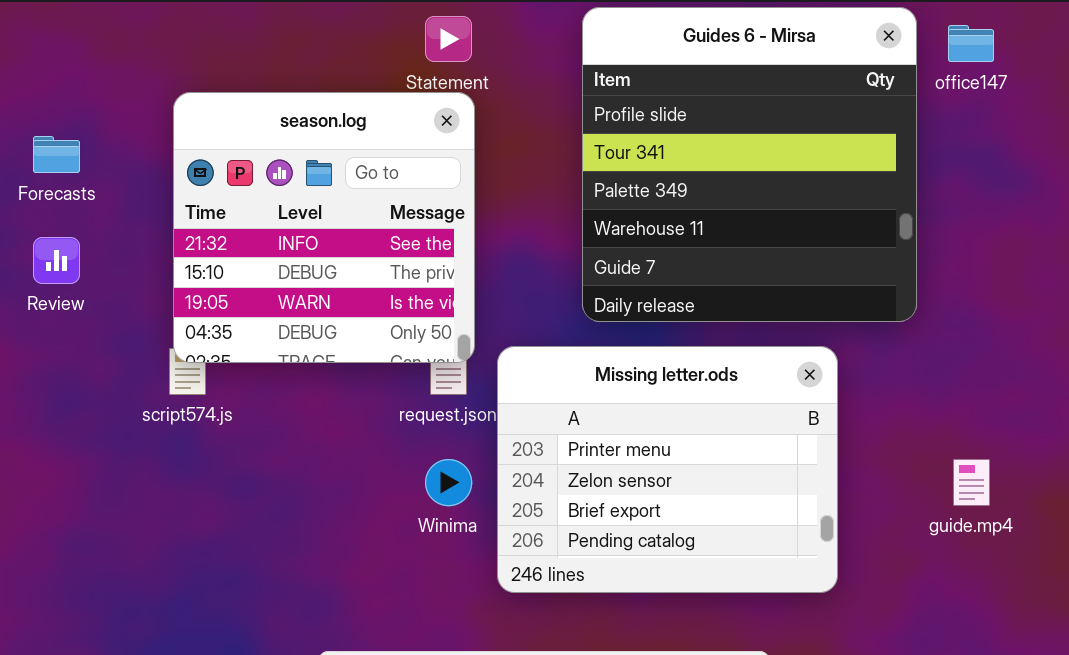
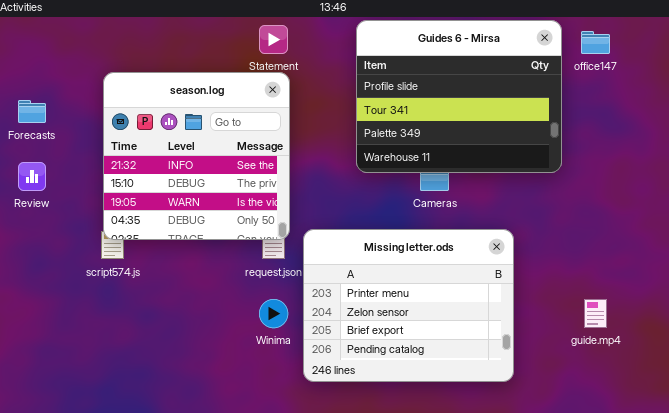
Guides 6 - Mirsa: [582,7,917,322] -> [356,20,562,173], resized

